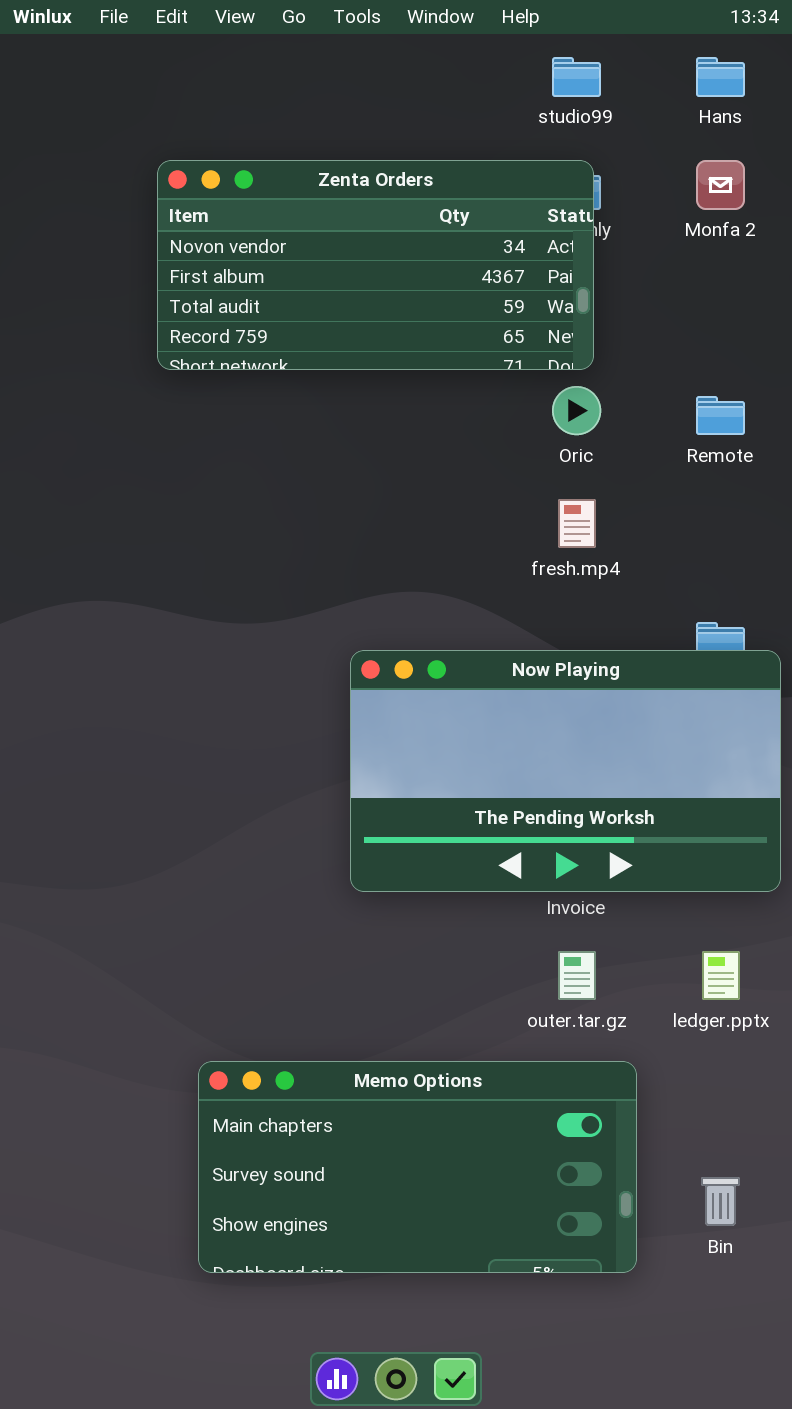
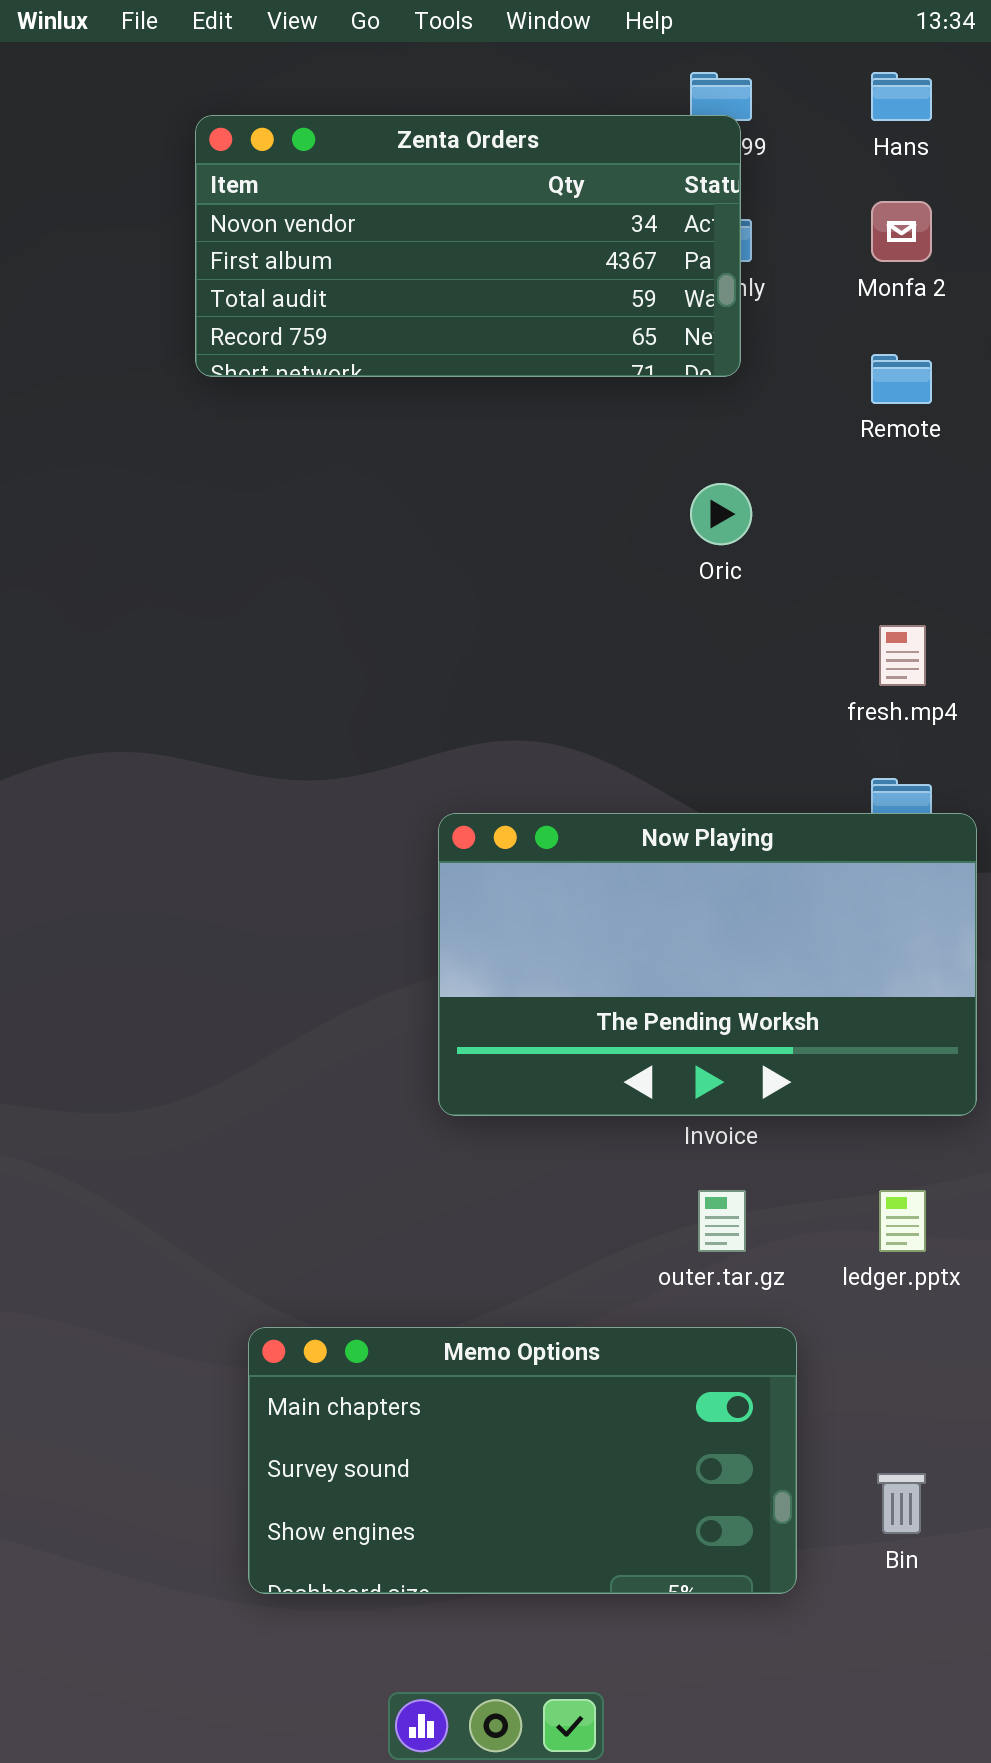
Zenta Orders: [157,160,594,370] -> [195,115,741,377], moved
Remote: [696,396,745,435] -> [871,354,932,404], moved
fresh.mp4: [558,499,596,548] -> [879,625,926,686], moved

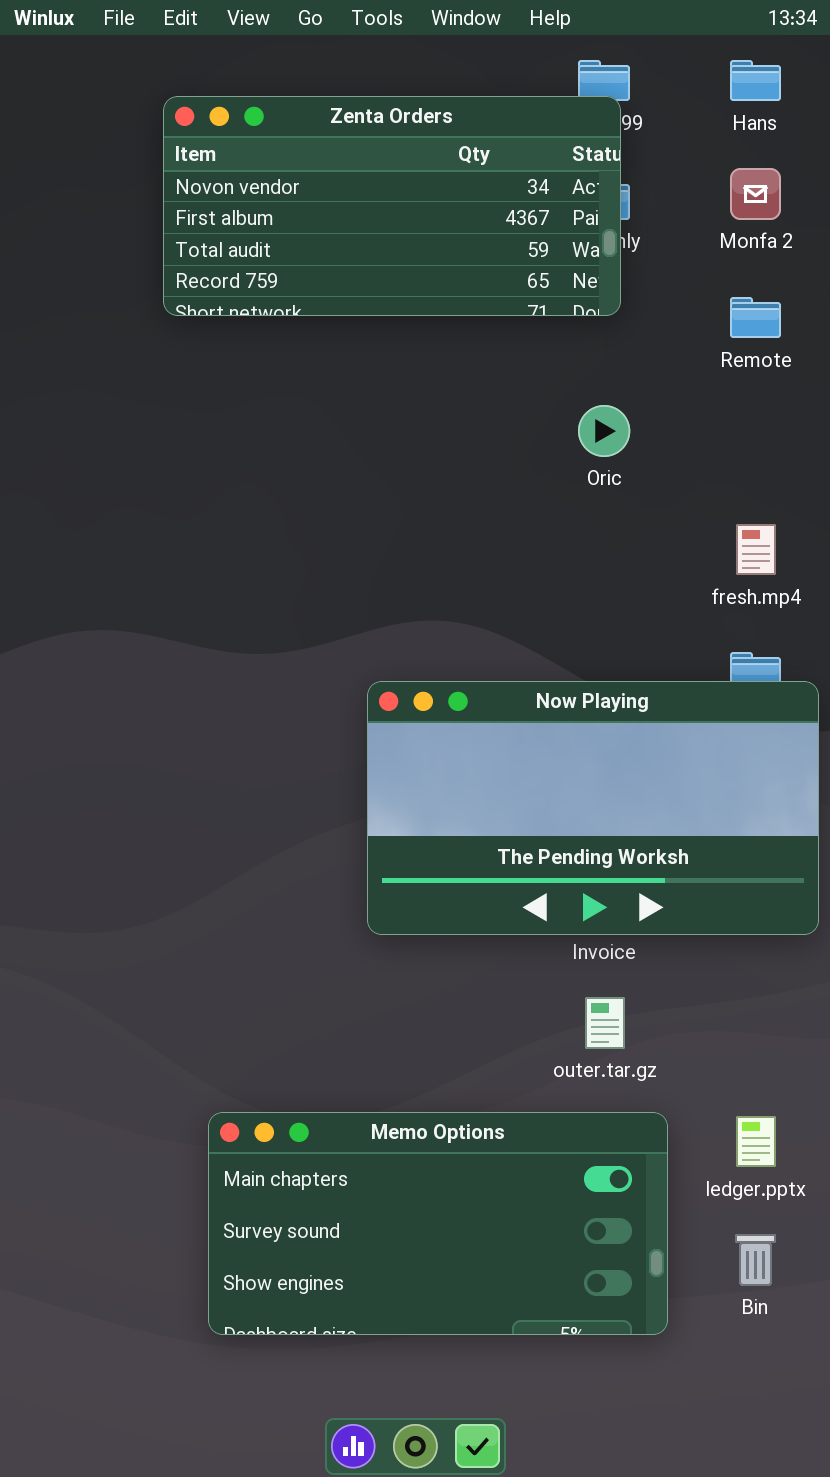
ledger.pptx: [879,1190,926,1252] -> [736,1116,776,1167], moved

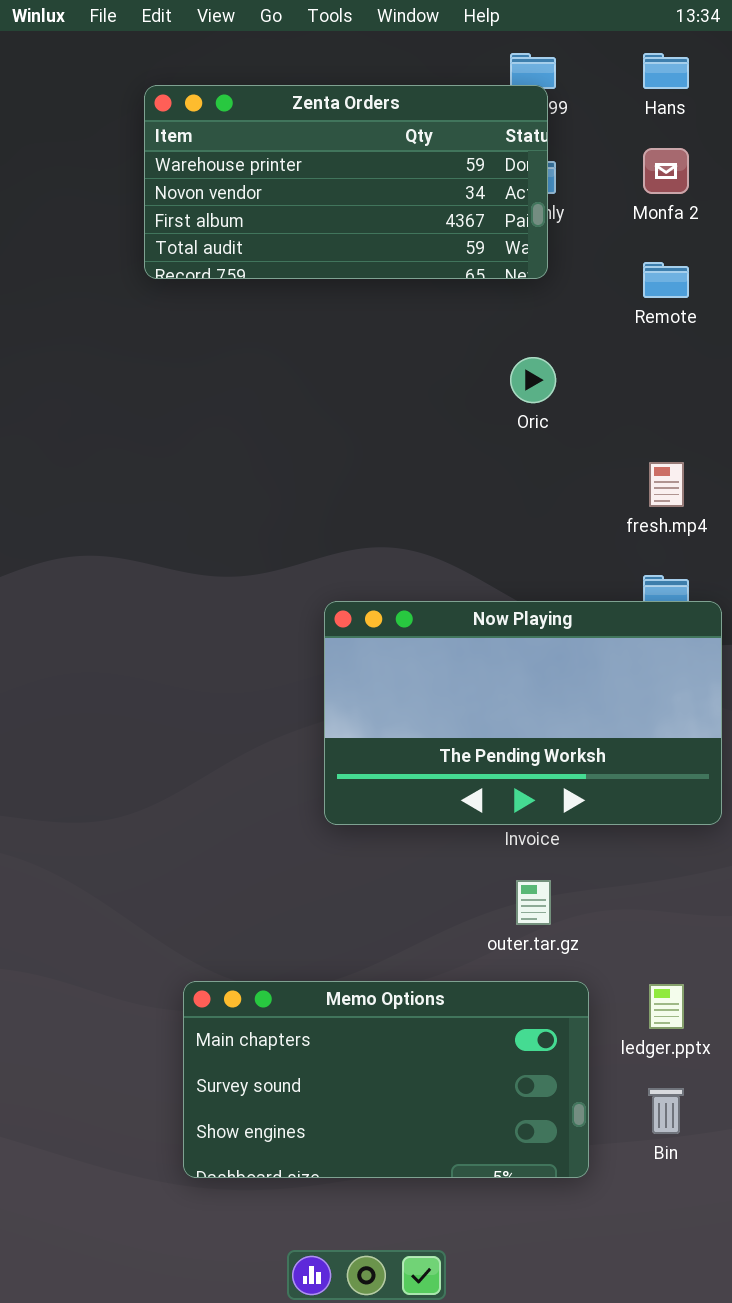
Zenta Orders: [163,96,621,316] -> [144,85,548,279], scrolled up 1 row

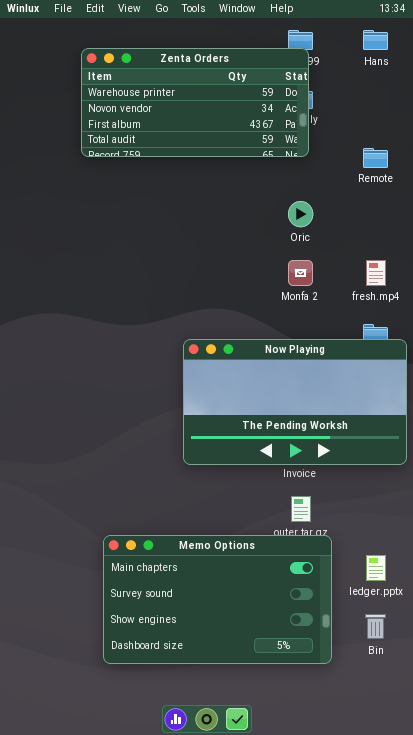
Monfa 2: [643,148,689,194] -> [288,260,313,286], moved
Memo Options: [183,981,589,1178] -> [103,535,332,664], resized

